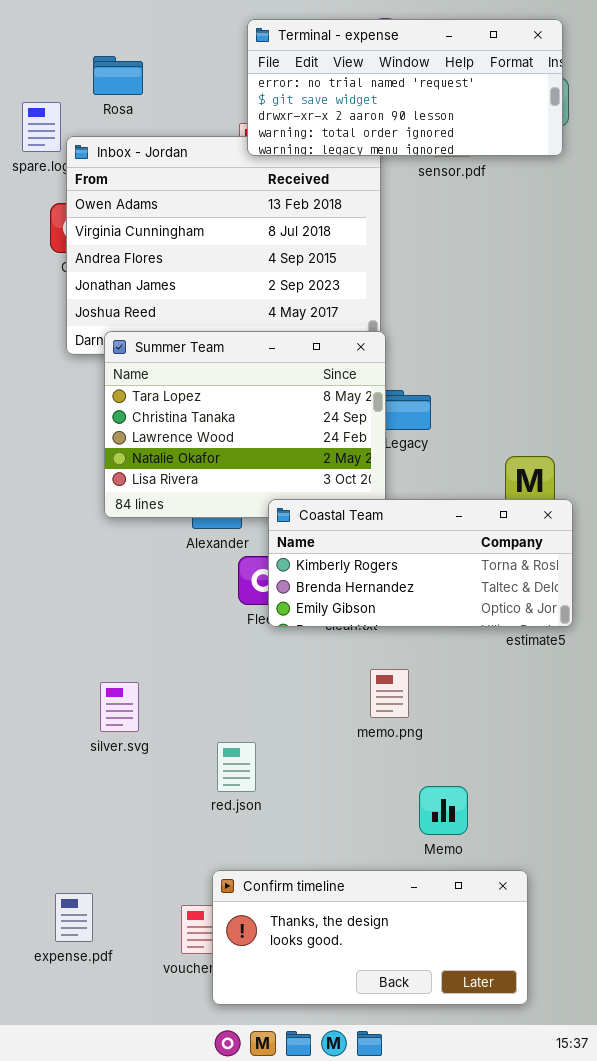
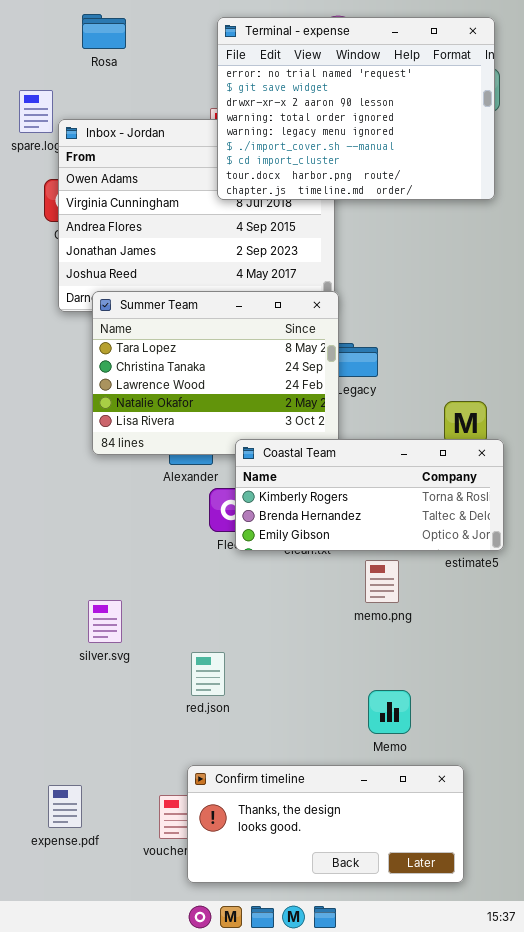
Terminal - expense: [247,19,563,156] -> [217,17,495,200], resized
Rosa: [93,56,143,95] -> [82,14,126,49], moved
memo.png: [370,669,409,718] -> [365,560,399,603], moved

